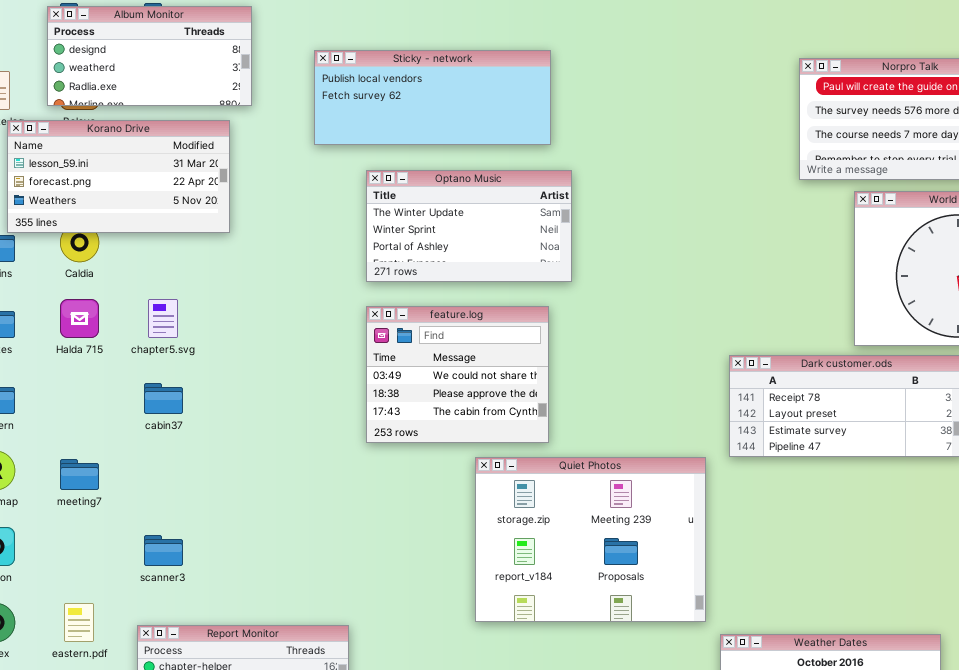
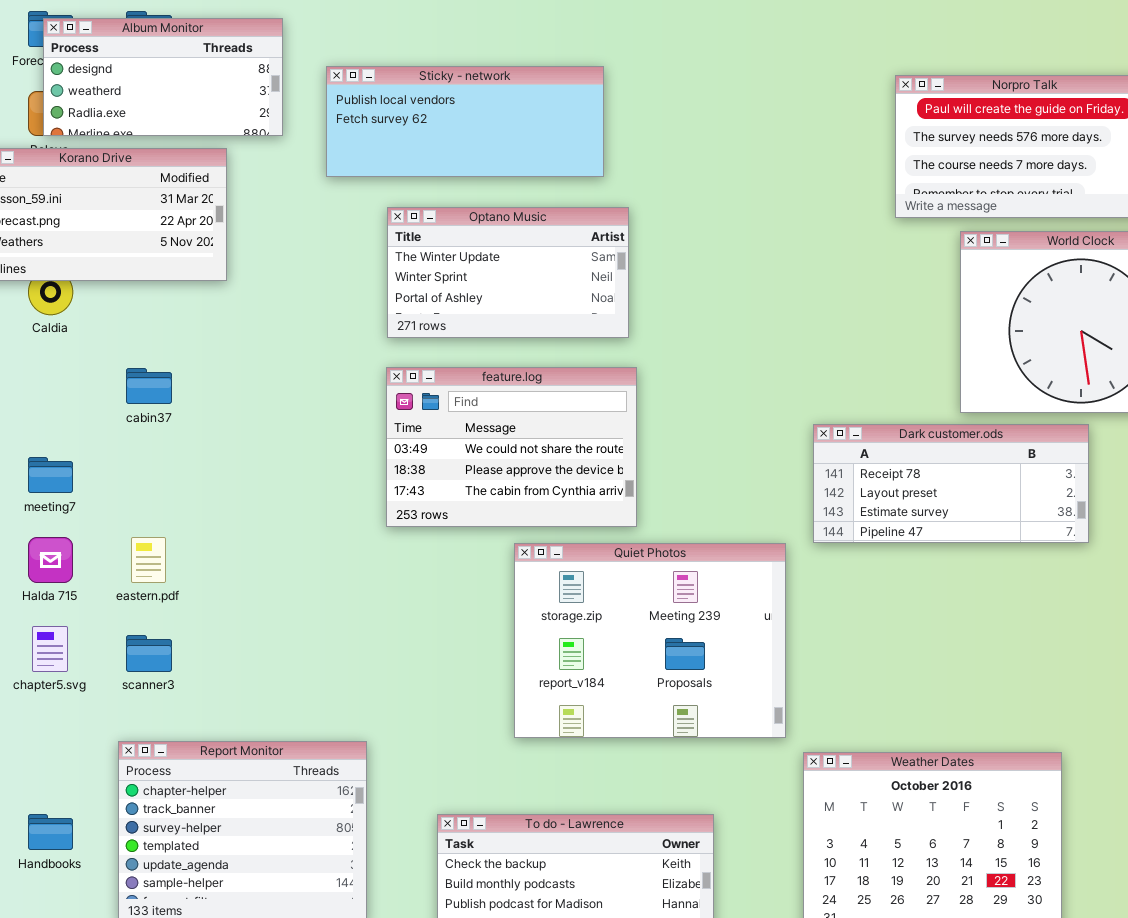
Album Monitor: [47,6,252,106] -> [43,18,283,136], moved
Halda 715: [60,299,99,338] -> [28,537,73,583], moved
chapter5.svg: [148,299,178,338] -> [32,626,68,672], moved
feature.log: [366,306,549,443] -> [386,367,637,527], resized
cabin37: [144,383,183,414] -> [126,368,172,404], moved
meeting7: [60,459,99,490] -> [28,457,73,493], moved
eastern.pdf: [64,603,94,642] -> [131,537,166,583], moved

